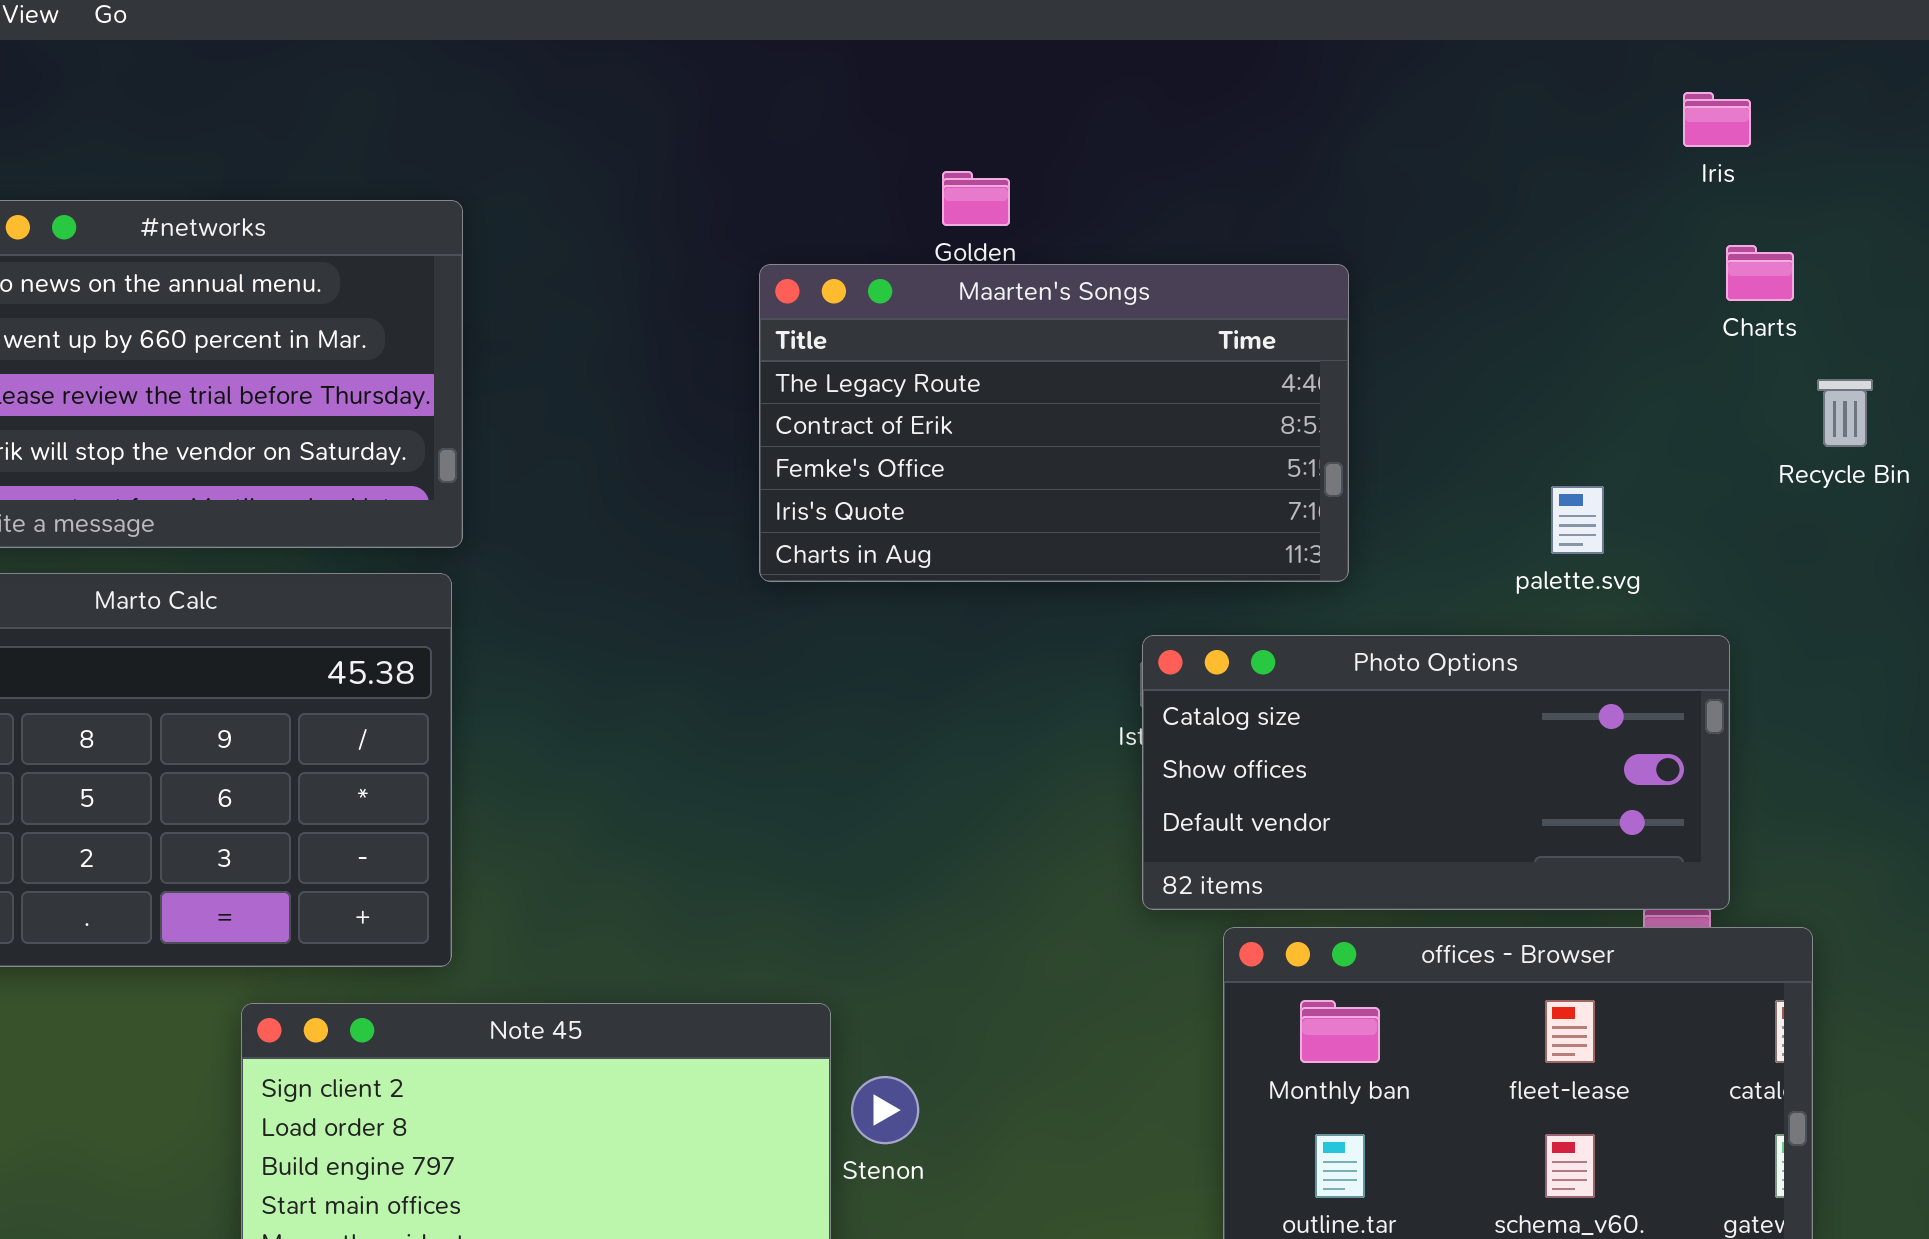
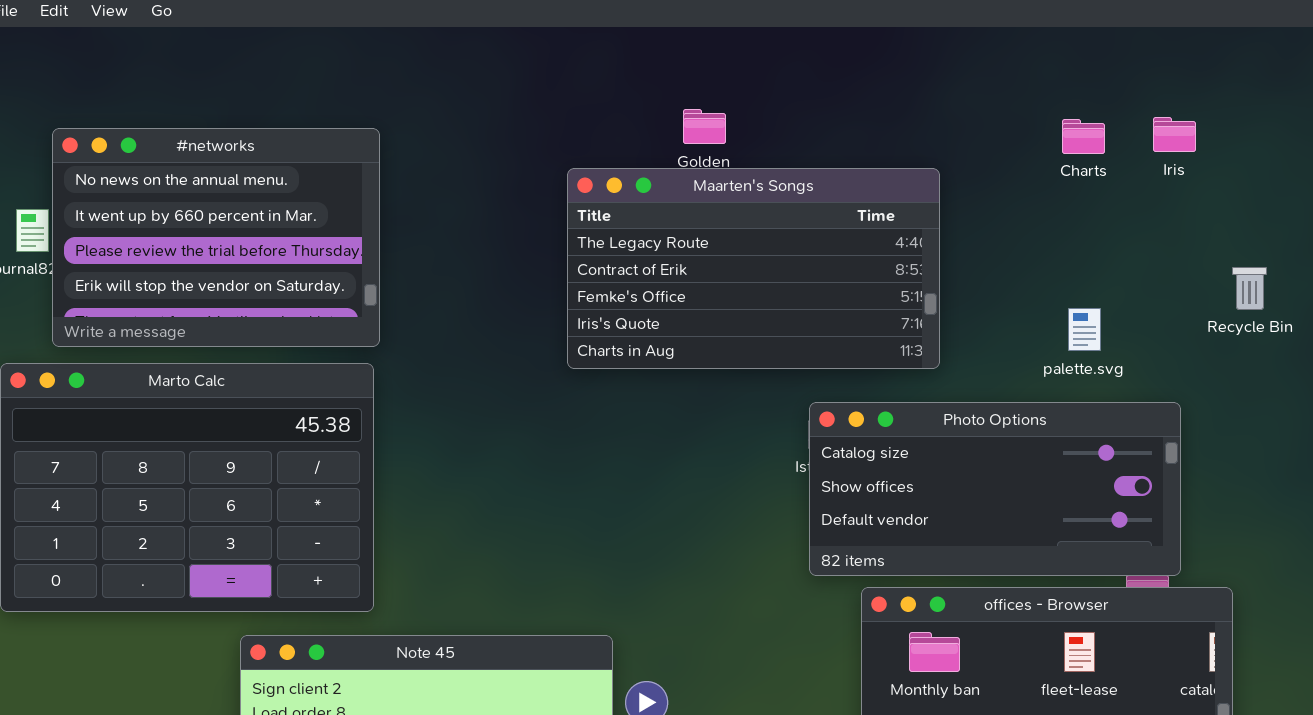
Iris: [1683,92,1751,147] -> [1153,117,1196,152], moved
Charts: [1726,245,1794,301] -> [1062,119,1105,154], moved
Recycle Bin: [1817,379,1873,447] -> [1232,267,1267,310], moved

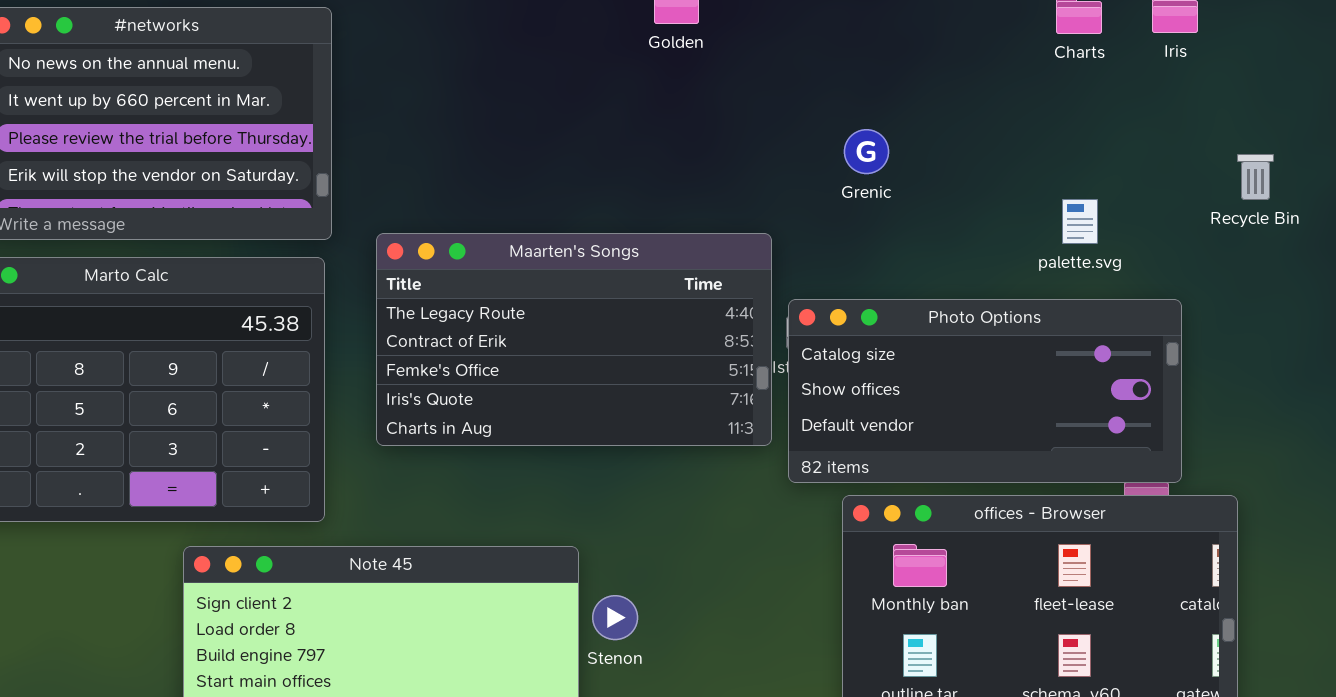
Maarten's Songs: [567,168,940,369] -> [376,233,772,446], moved

